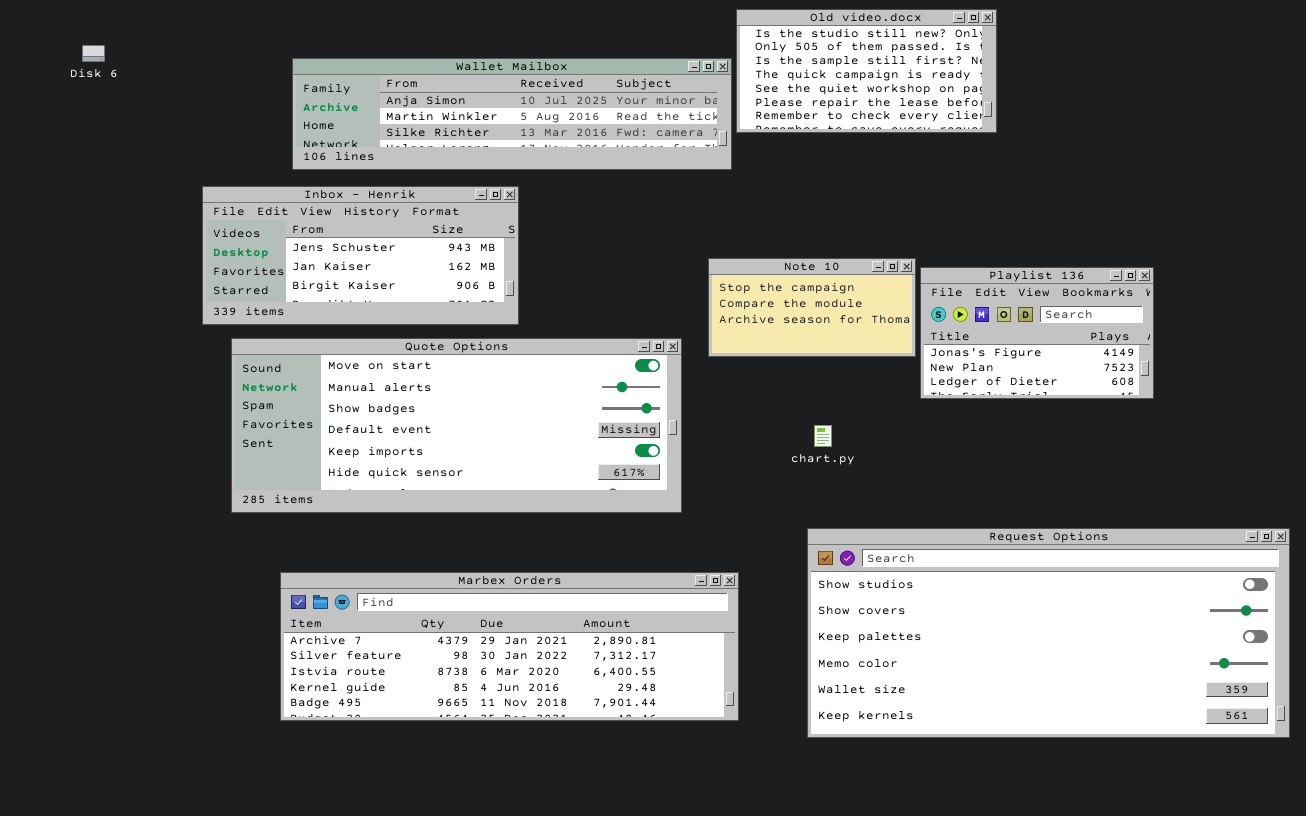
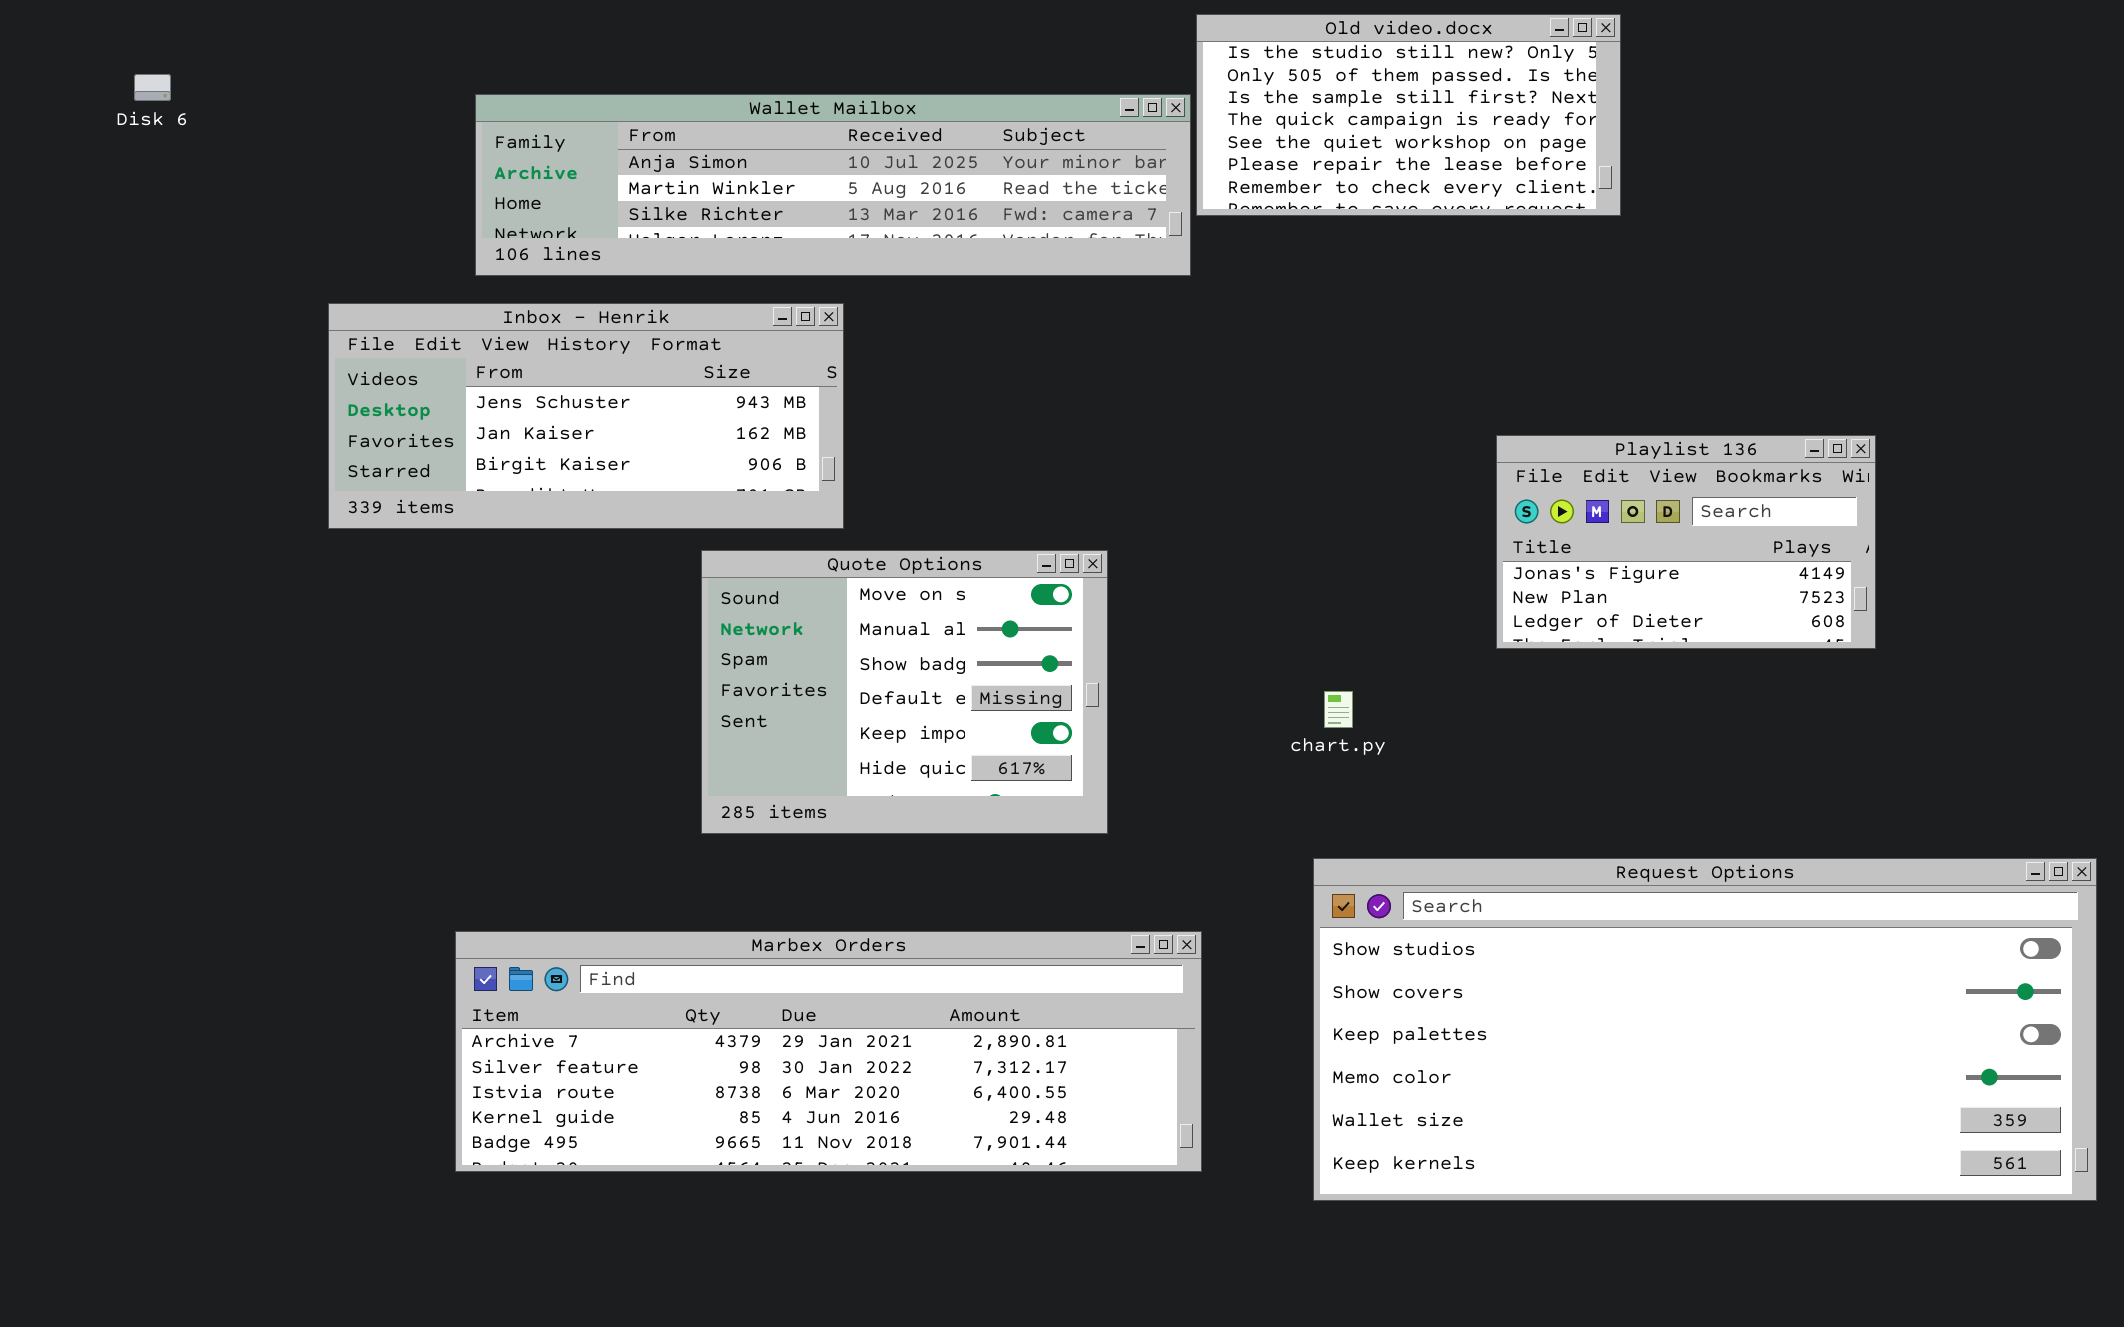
Note 10: [708,258,916,357] -> none, closed
Quote Options: [231,338,682,513] -> [701,550,1108,834], resized

